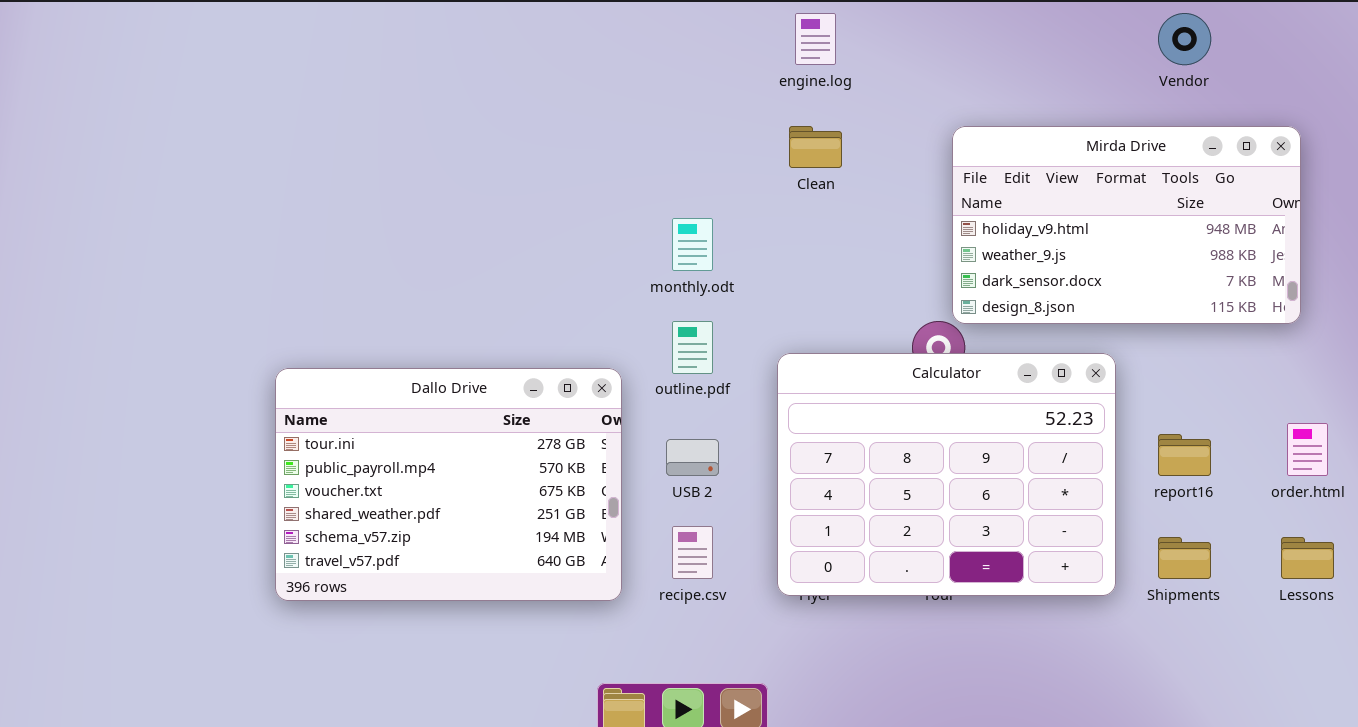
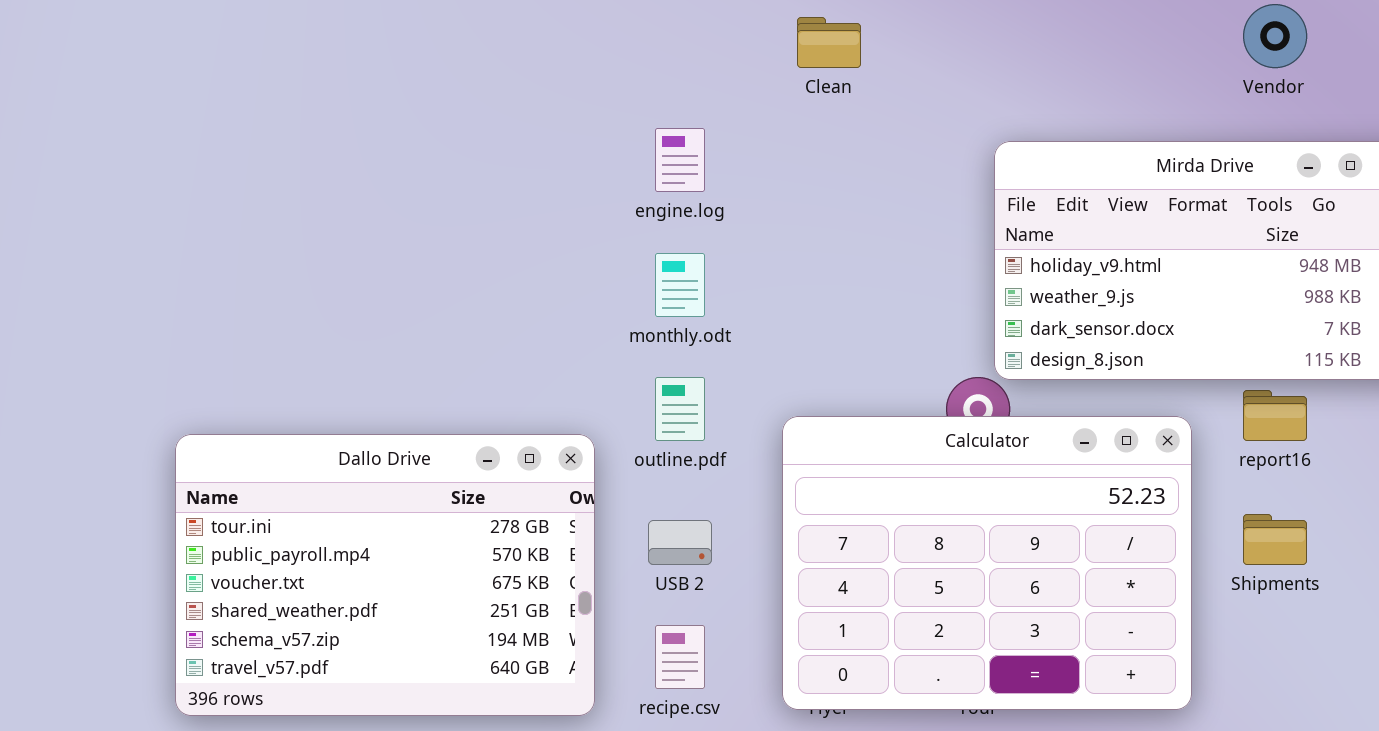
engine.log: [795,13,836,65] -> [655,128,705,192], moved
Clean: [789,126,842,168] -> [797,17,861,68], moved
report16: [1158,434,1211,476] -> [1243,390,1307,441], moved
Shipments: [1158,537,1211,579] -> [1243,514,1307,565], moved

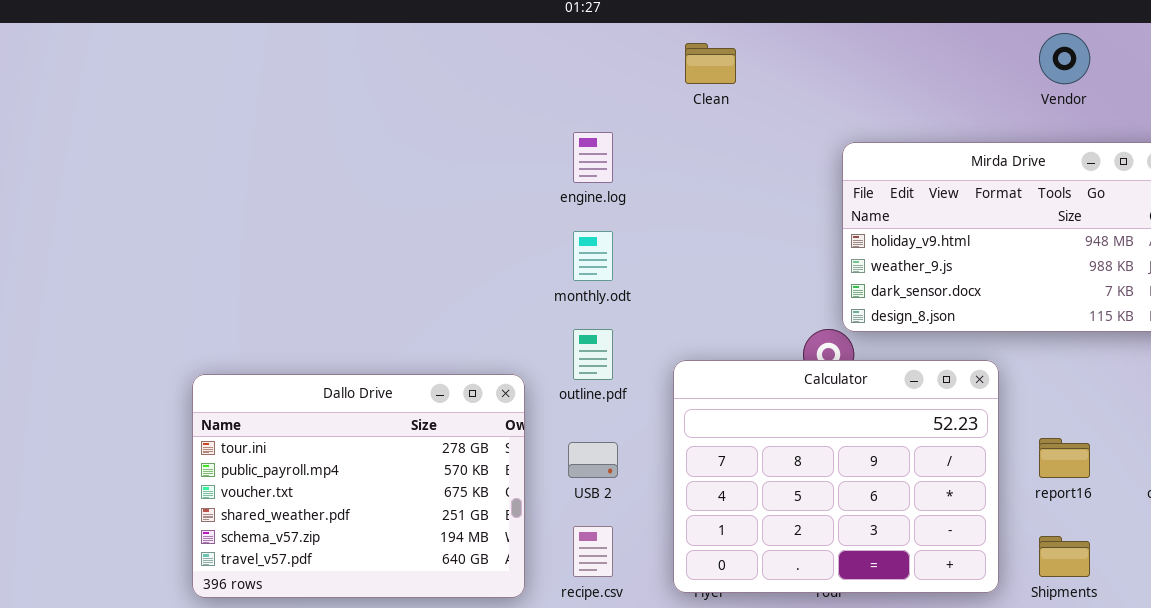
report16: [1243,390,1307,441] -> [1039,438,1090,478], moved
Shipments: [1243,514,1307,565] -> [1039,536,1090,577], moved

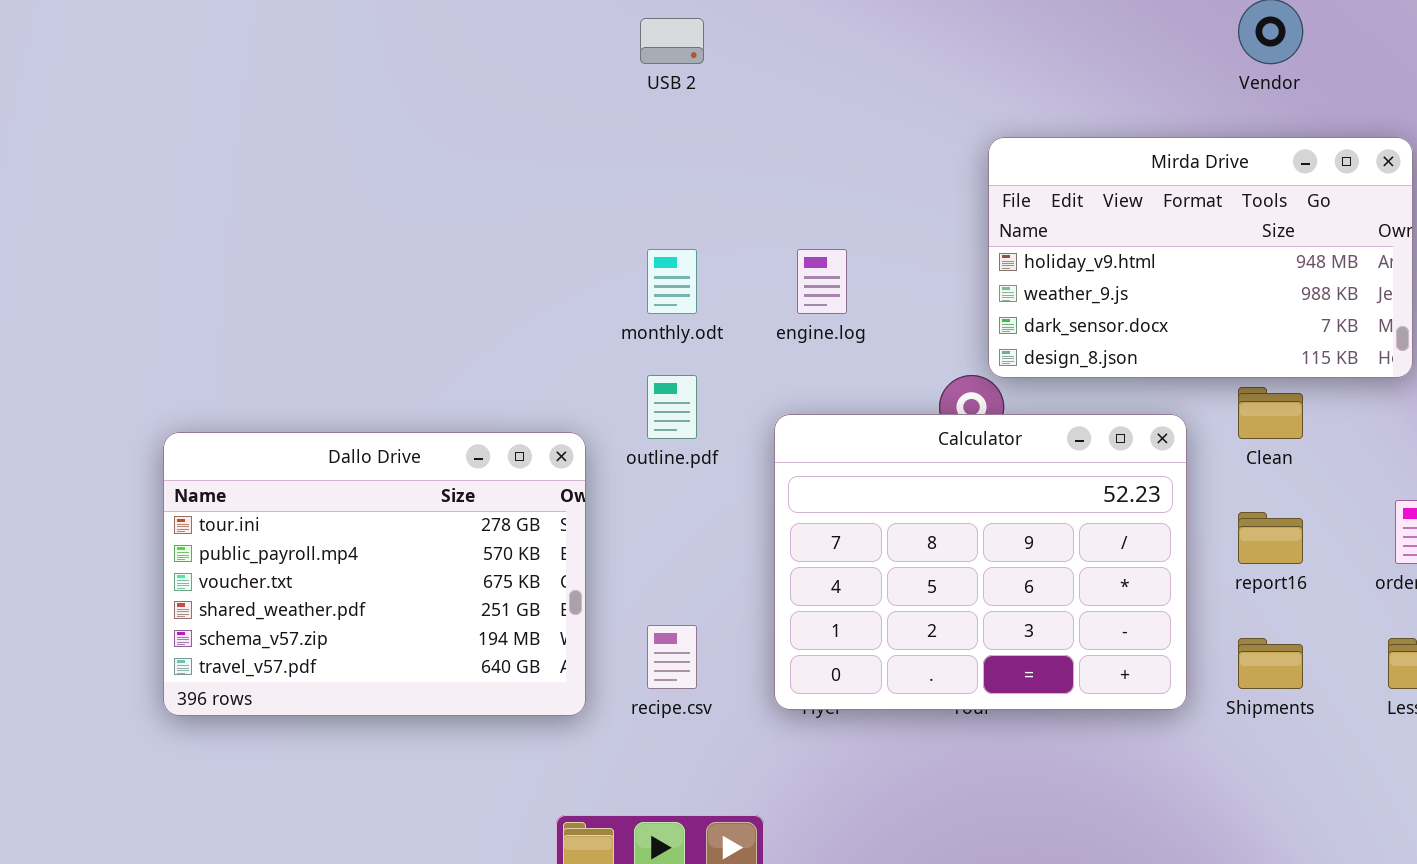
Clean: [685,43,736,84] -> [1238,387,1303,439], moved
engine.log: [573,132,613,183] -> [797,249,847,314], moved
USB 2: [568,442,618,478] -> [640,18,704,64], moved

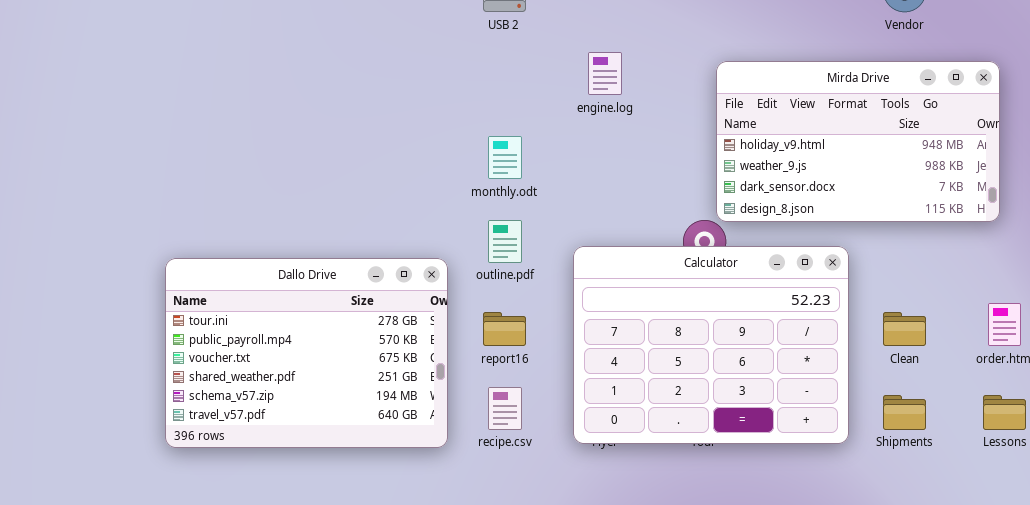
engine.log: [797,249,847,314] -> [588,52,622,95], moved
Clean: [1238,387,1303,439] -> [883,312,926,346], moved
report16: [1238,512,1303,564] -> [483,312,526,346], moved

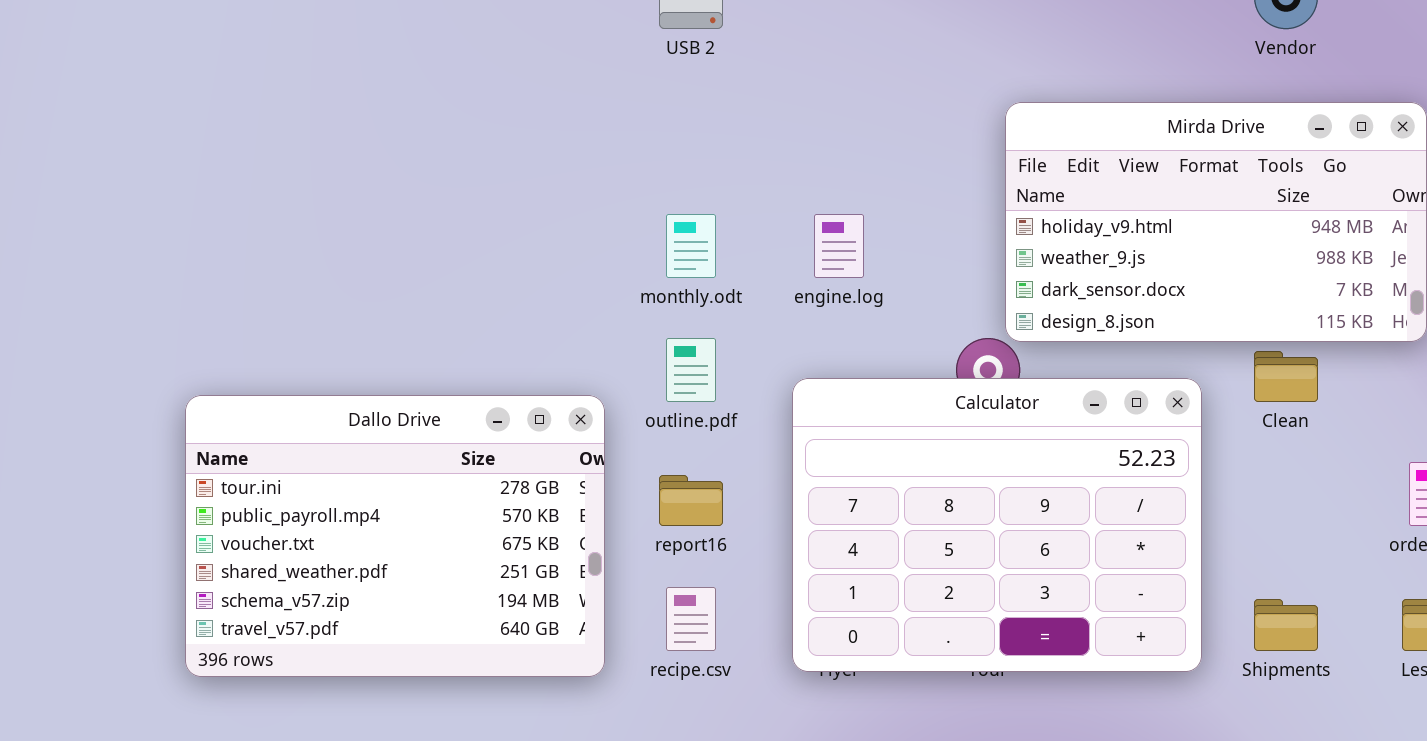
engine.log: [588,52,622,95] -> [814,214,864,278], moved
Clean: [883,312,926,346] -> [1254,351,1318,402], moved

